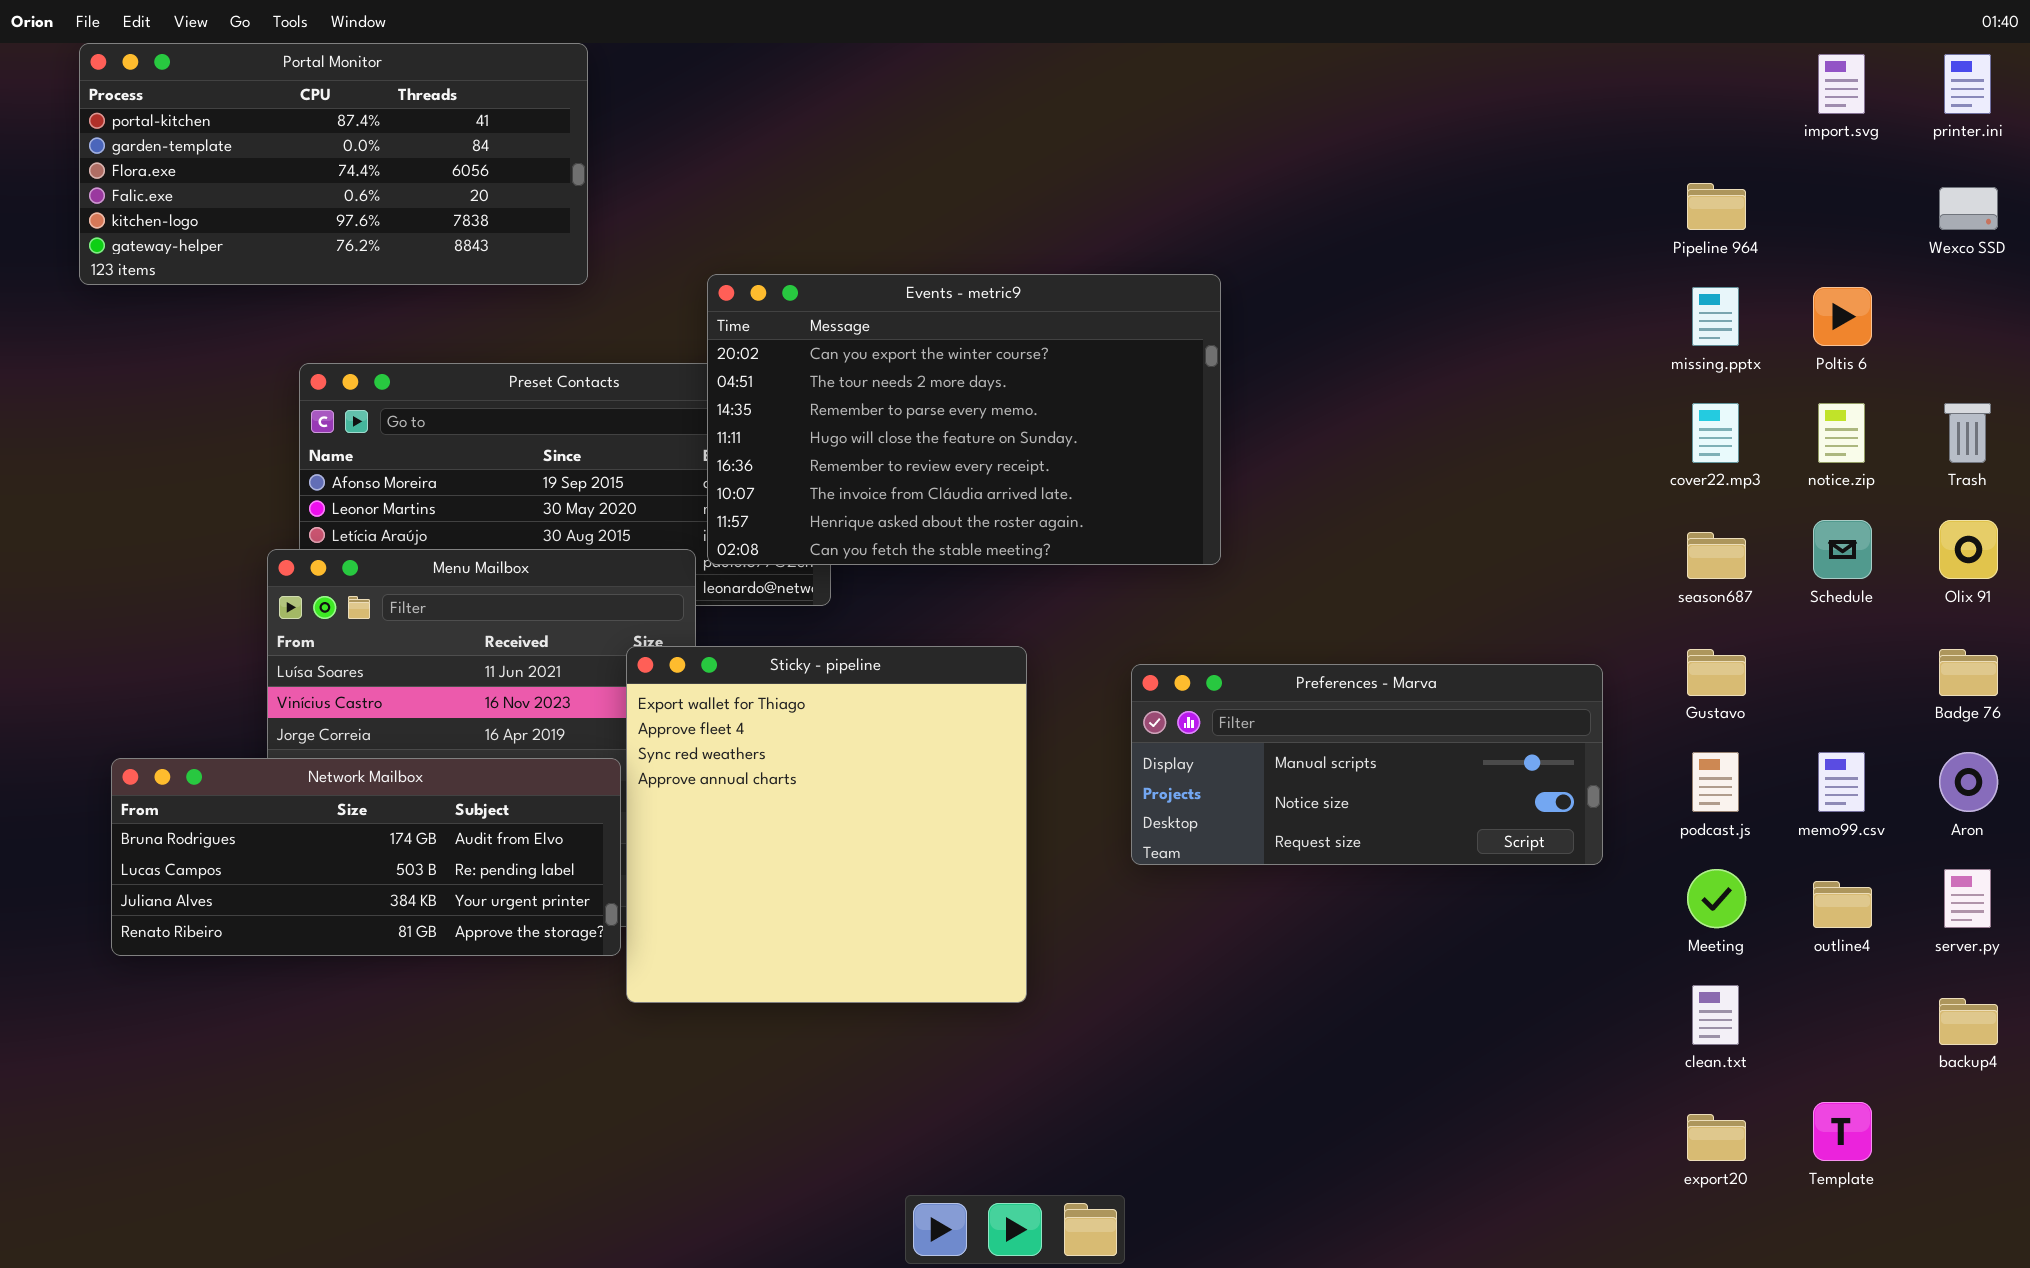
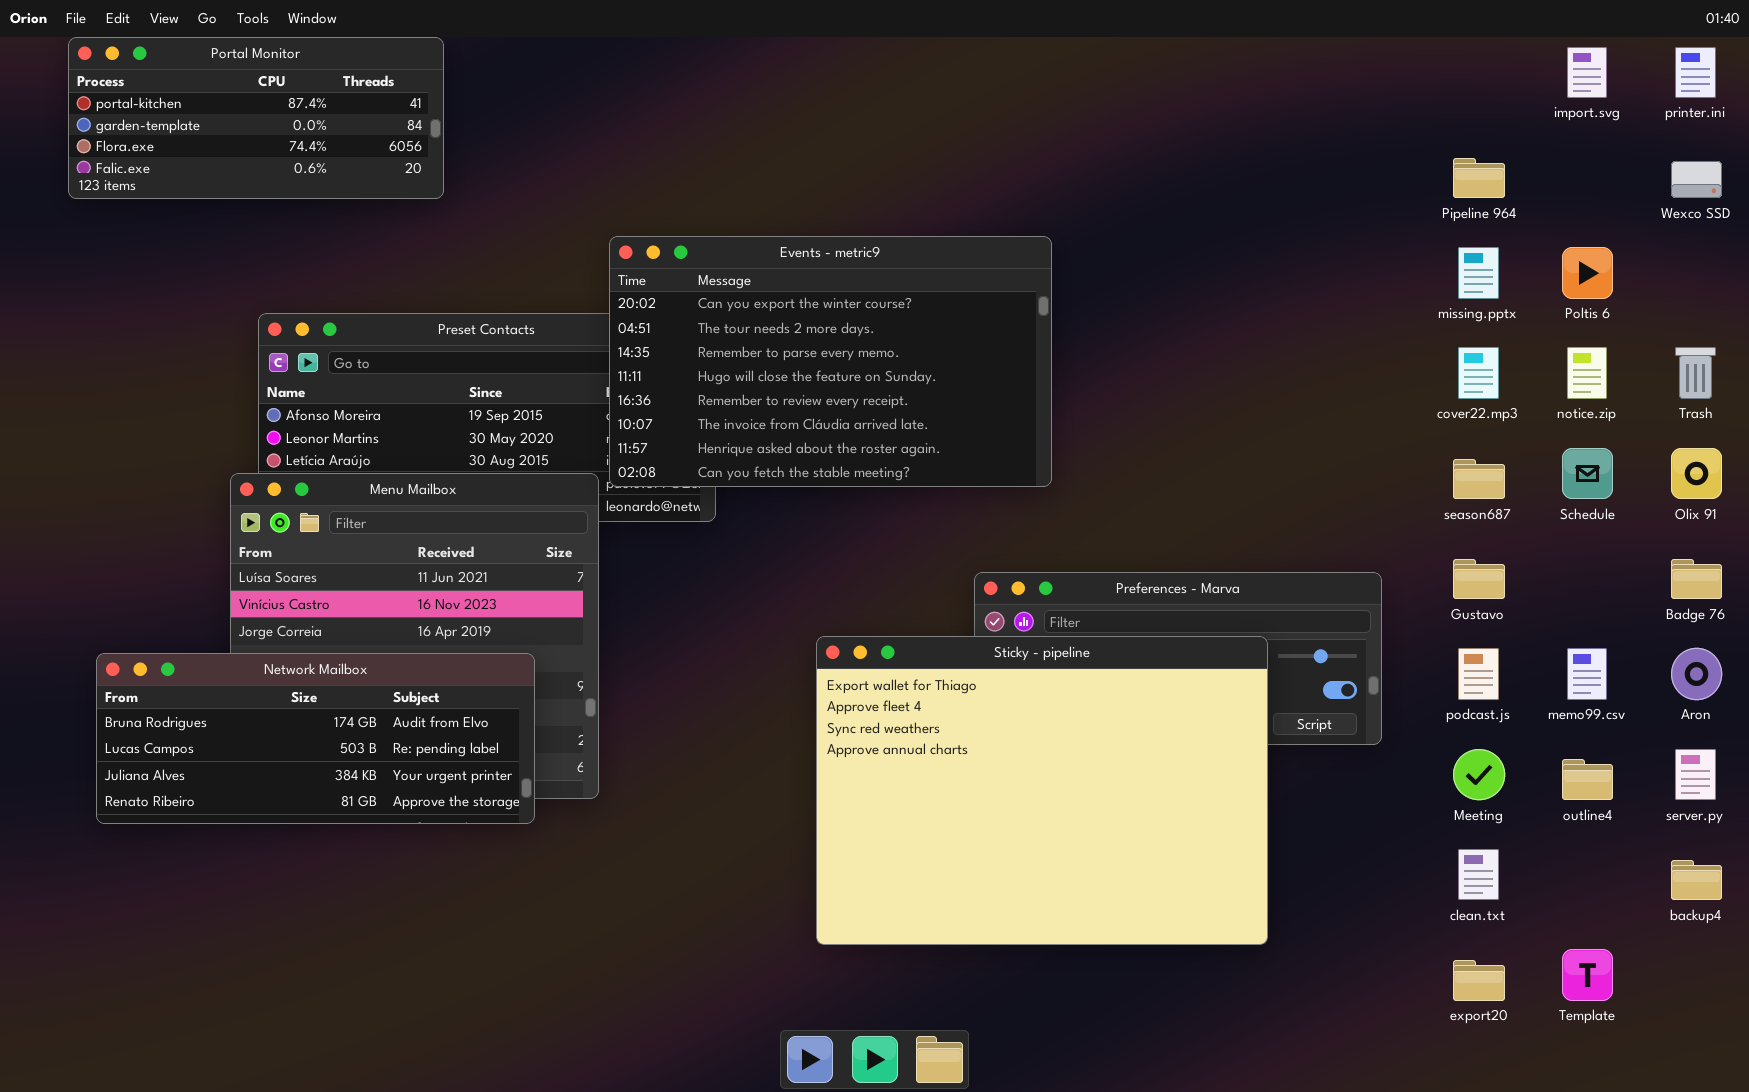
Portal Monitor: [79,43,588,285] -> [68,37,444,199], resized
Sticky - pipeline: [626,646,1027,1003] -> [816,636,1268,945], moved, resized

